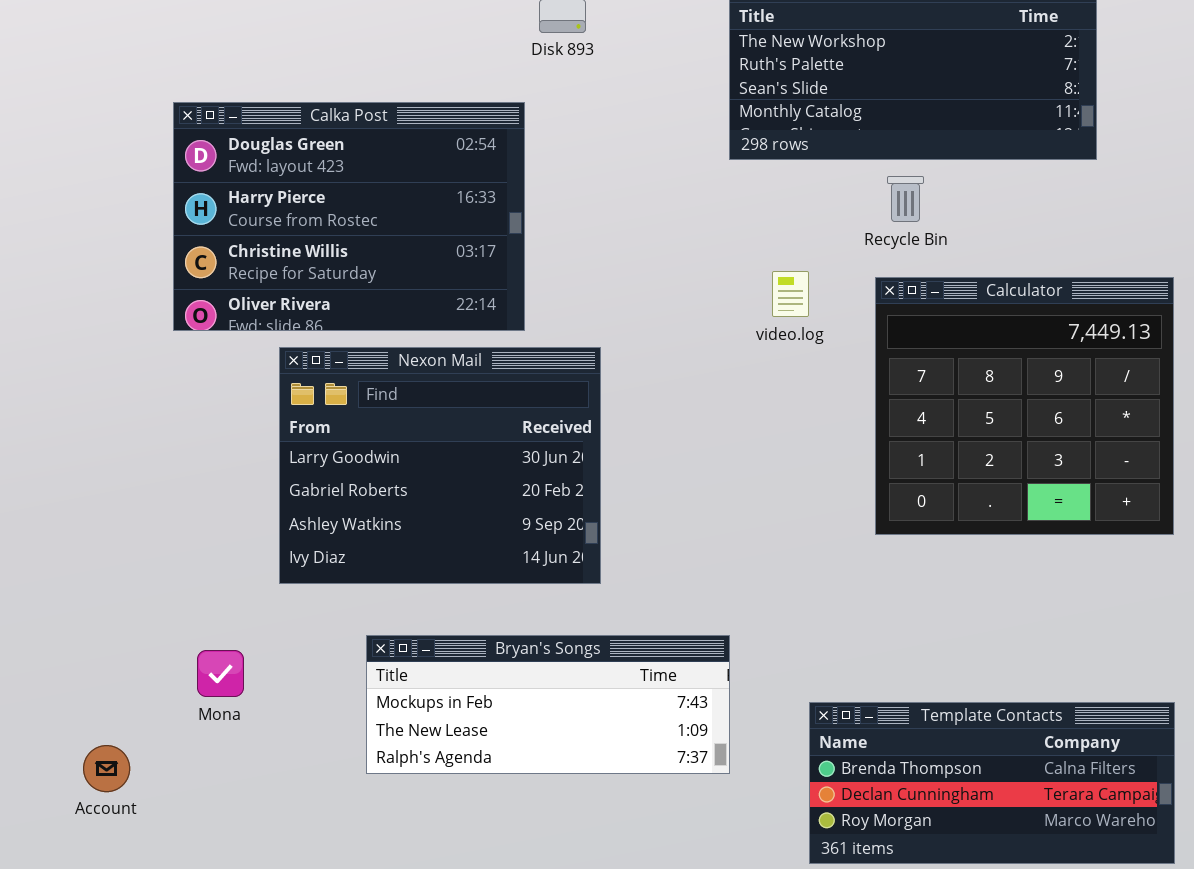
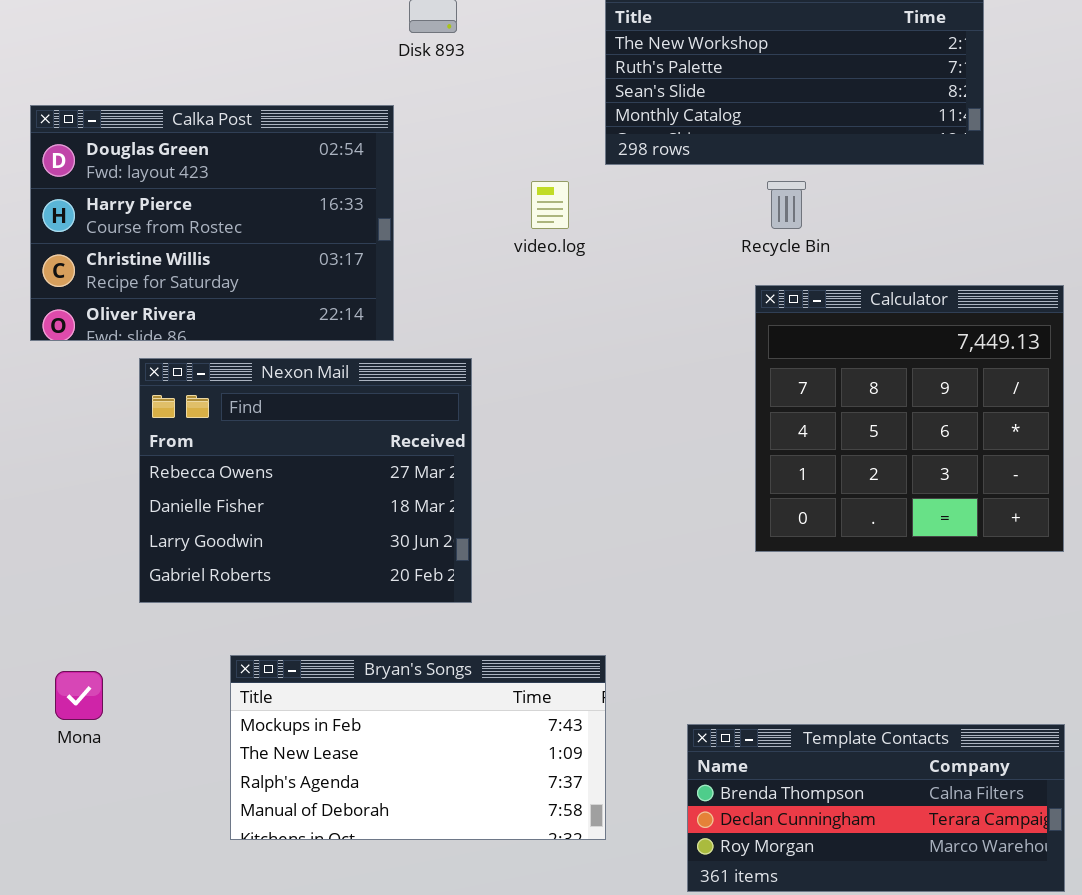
video.log: [772,271,809,317] -> [531,181,569,229], moved
Nexon Mail: [279,347,601,584] -> [139,358,472,603], scrolled up 2 rows
Bryan's Songs: [366,635,730,774] -> [230,655,606,840], resized

